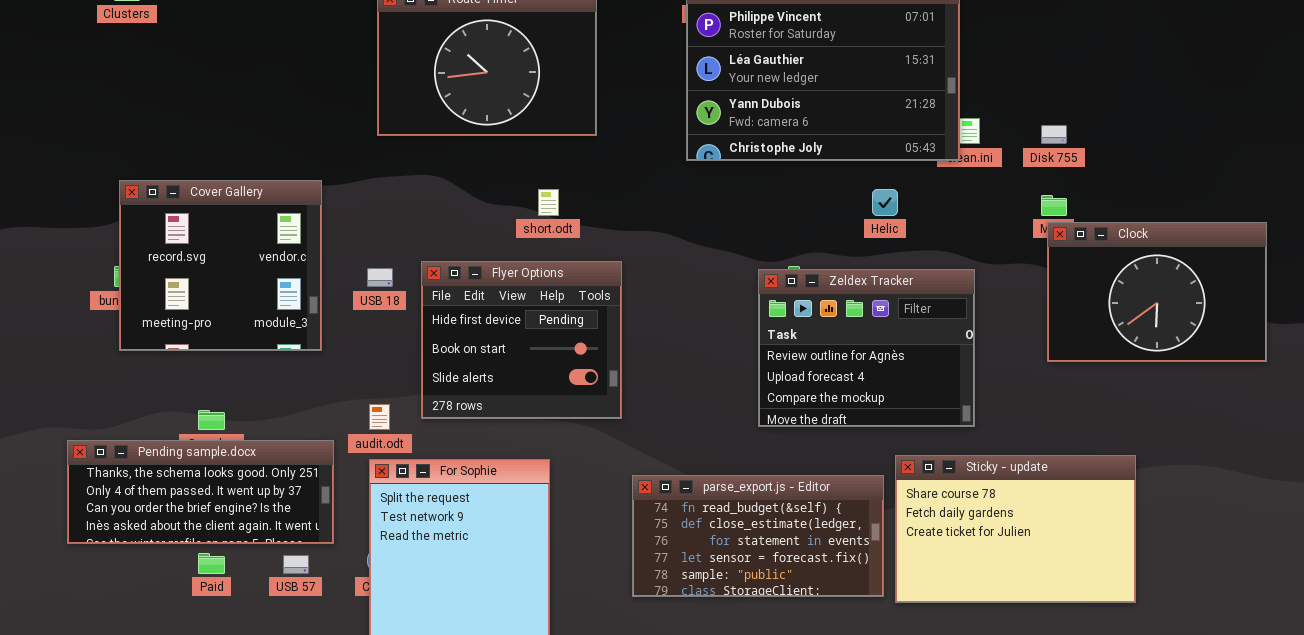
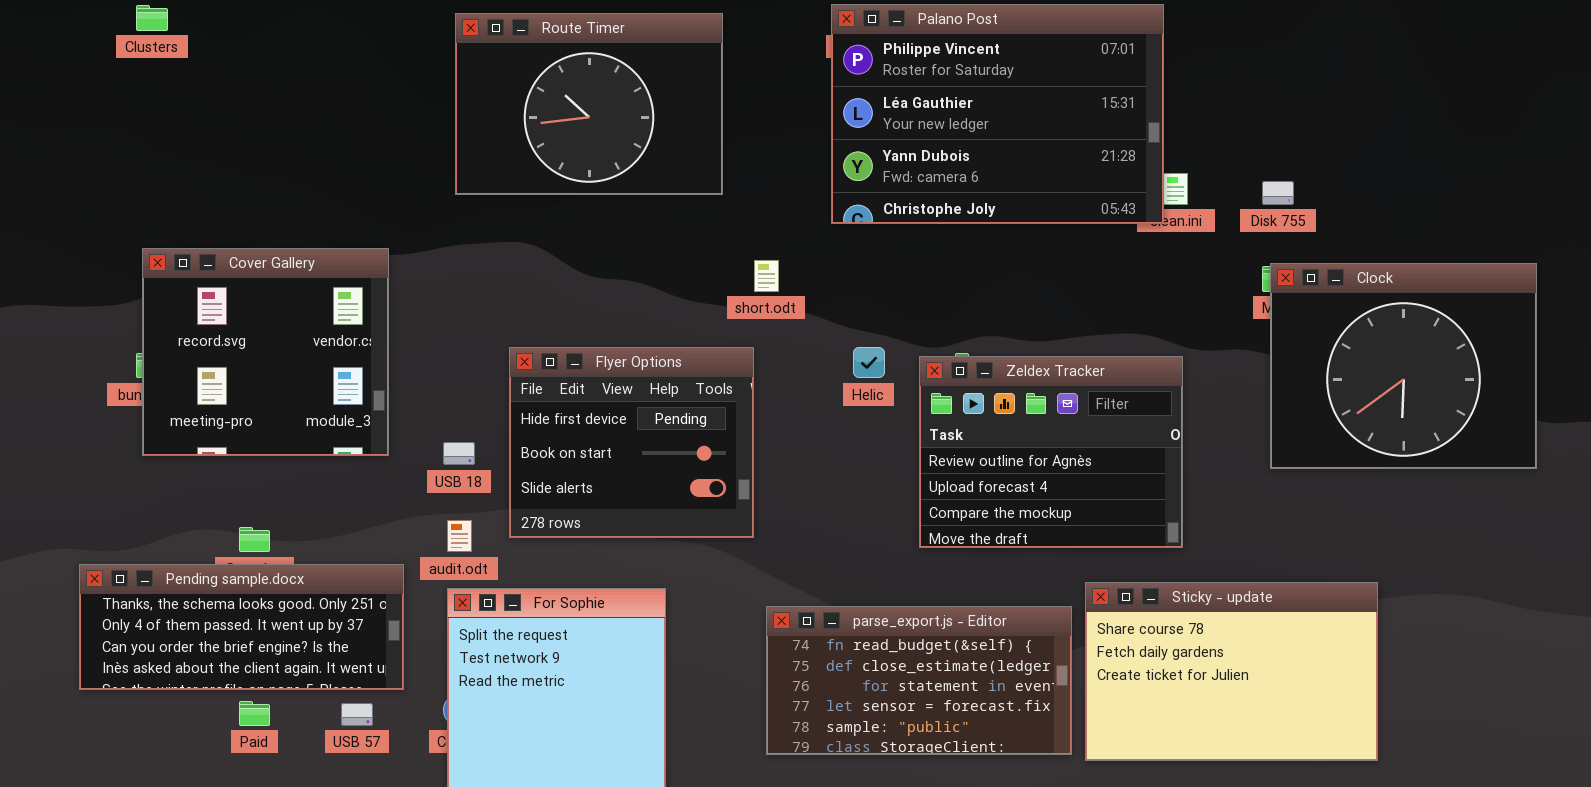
short.odt: [538,189,559,216] -> [754,260,779,292], moved
Helic: [872,189,898,216] -> [853,347,885,378], moved
Clock: [1047,222,1267,362] -> [1270,263,1537,469], resized
USB 18: [367,268,393,287] -> [443,442,475,465], moved

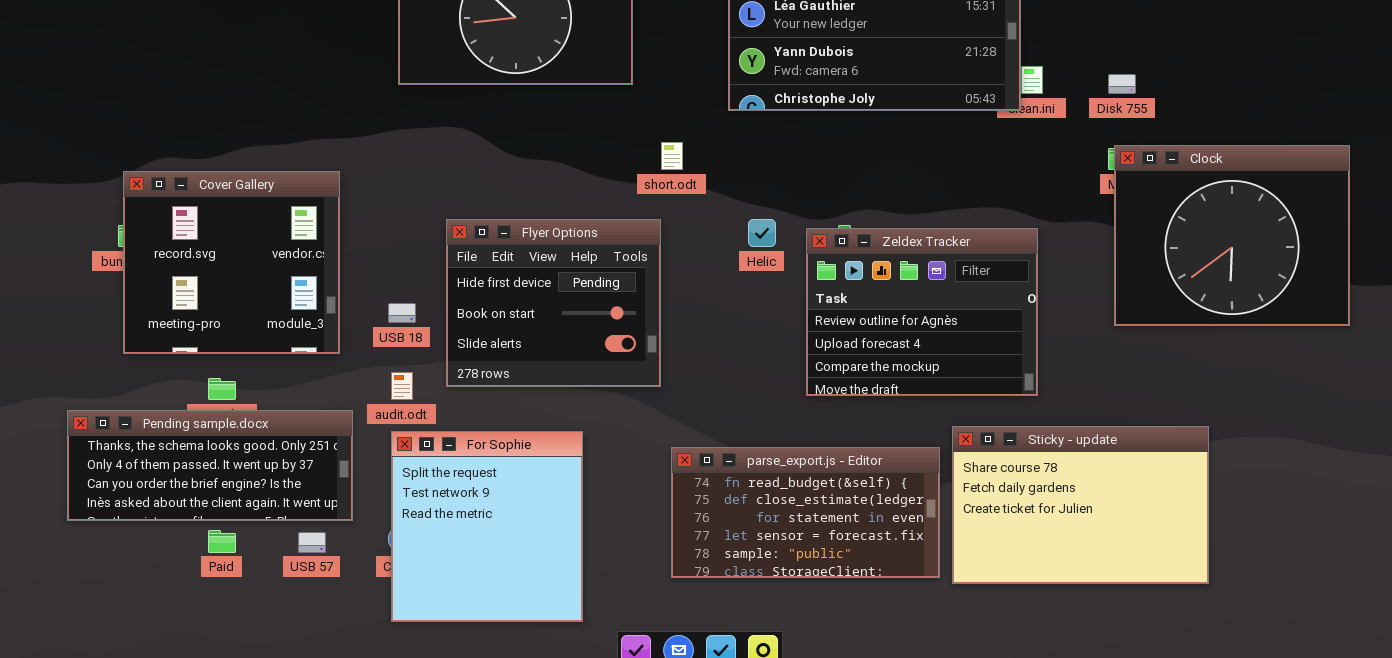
Cover Gallery: [142,248,389,456] -> [123,171,340,354], moved

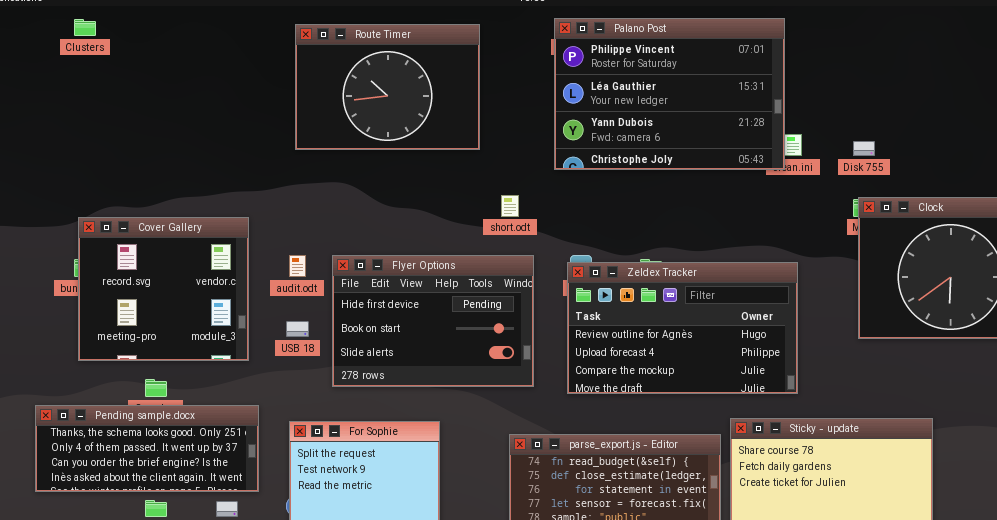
Flyer Options: [446,219,661,387] -> [332,255,534,387], resized
Zeldex Tracker: [806,228,1038,396] -> [567,262,798,394], resized
audit.odt: [391,372,413,400] -> [289,255,306,277], moved

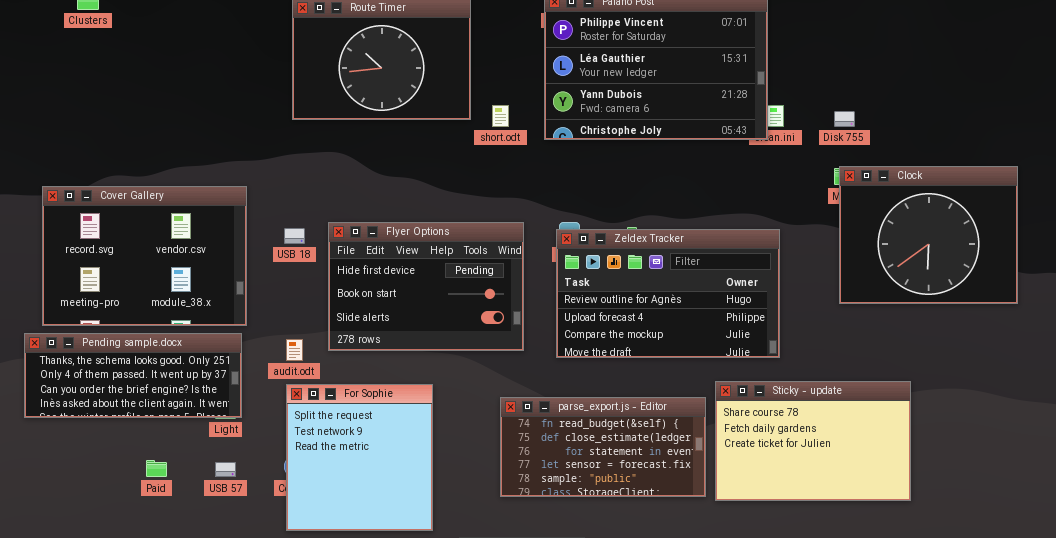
short.odt: [501,195,519,217] -> [492,105,509,127], moved
Cover Gallery: [78,217,249,361] -> [42,186,247,326], resized
audit.odt: [289,255,306,277] -> [286,339,303,361], moved
USB 18: [286,321,309,337] -> [284,228,305,244], moved
Pending sample.docx: [35,405,259,492] -> [24,333,242,418], moved

